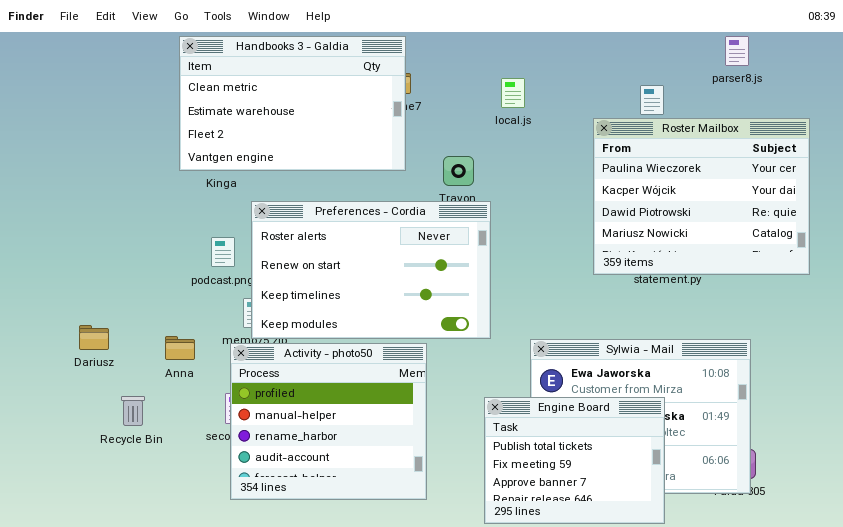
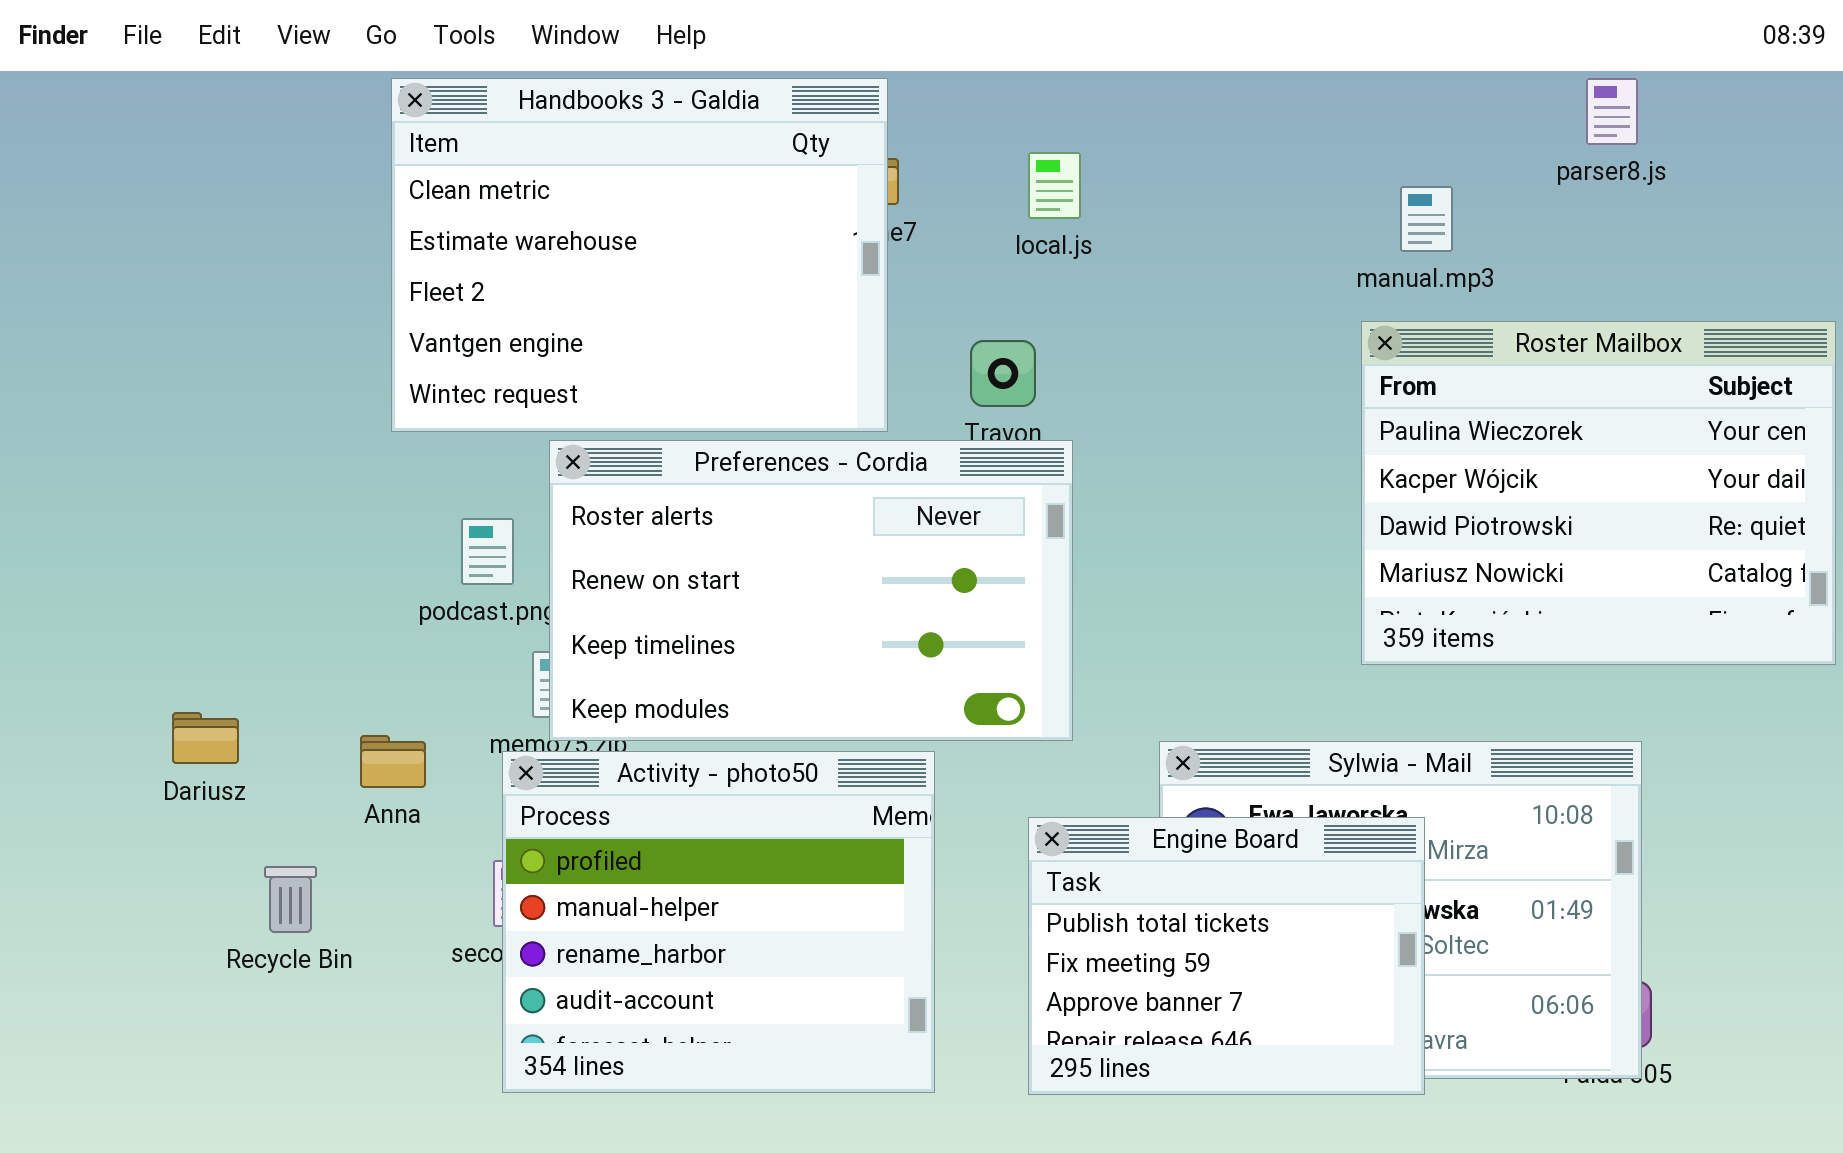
Handbooks 3 - Galdia: [179,36,406,171] -> [391,78,888,432], resized
local.js: [501,78,525,108] -> [1028,152,1081,219], moved
Roster Mailbox: [593,118,810,275] -> [1361,321,1836,665], moved
Engine Board: [484,397,665,524] -> [1028,817,1425,1095], moved

